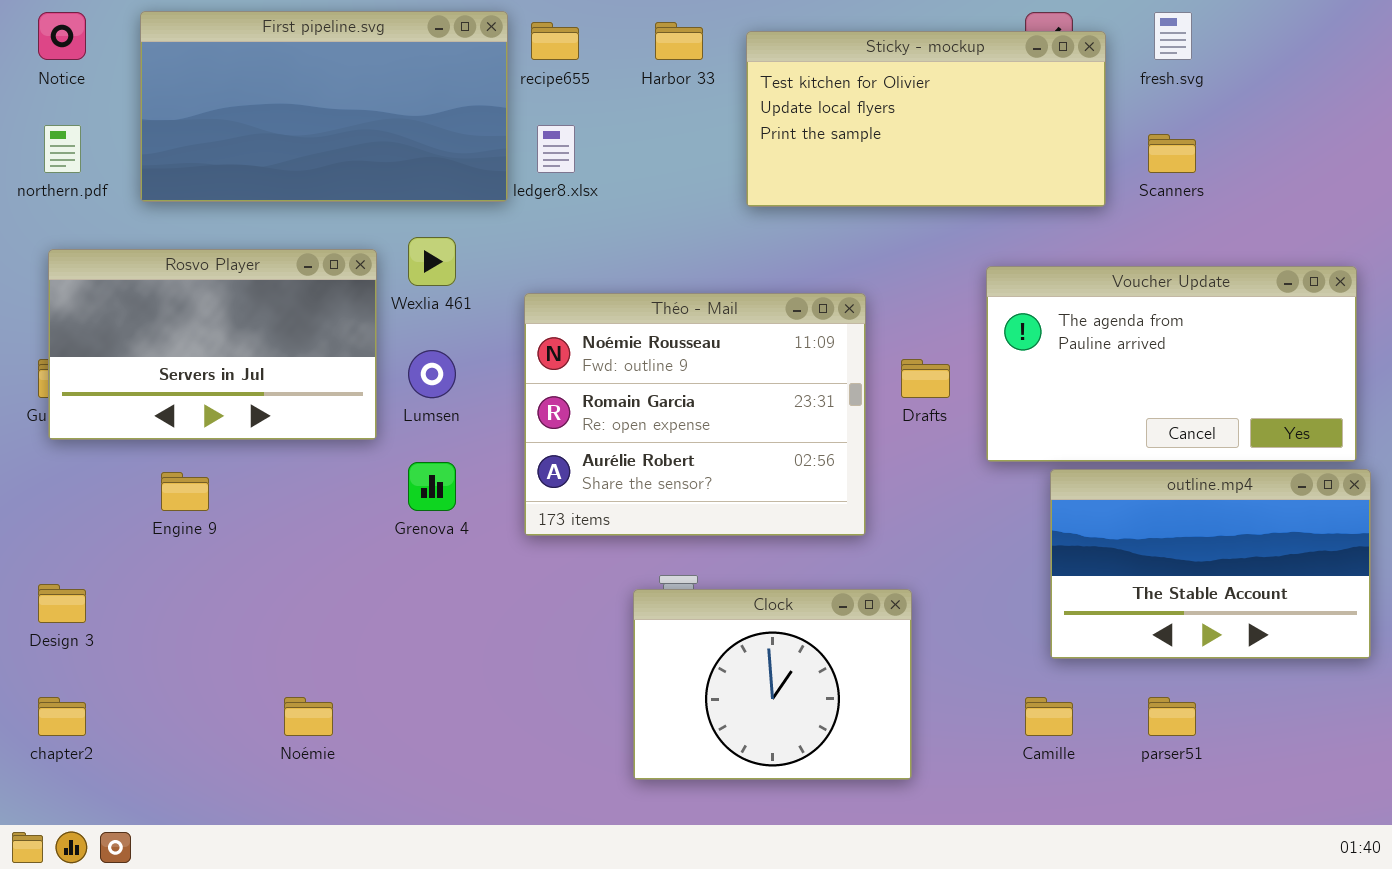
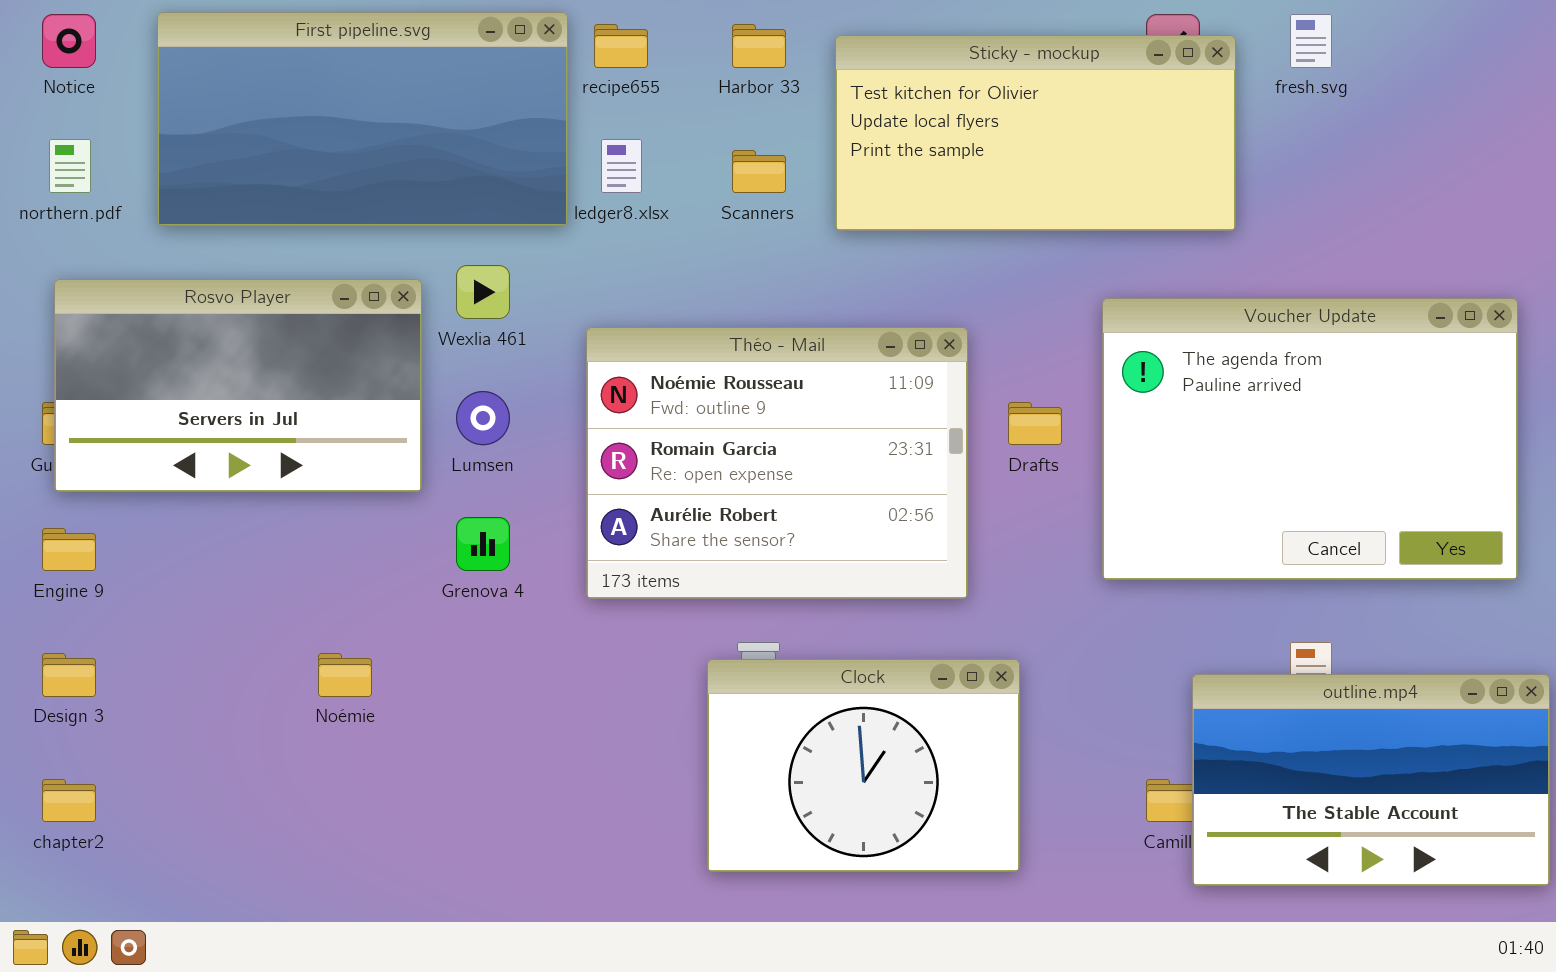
Scanners: [1148,134,1196,173] -> [732,150,786,193], moved
Voucher Update: [986,266,1357,462] -> [1102,298,1518,580], resized
outline.mp4: [1050,469,1371,659] -> [1192,674,1550,886], moved
Engine 9: [161,472,209,511] -> [42,528,96,571], moved
Noémie: [284,697,333,736] -> [318,653,372,697], moved

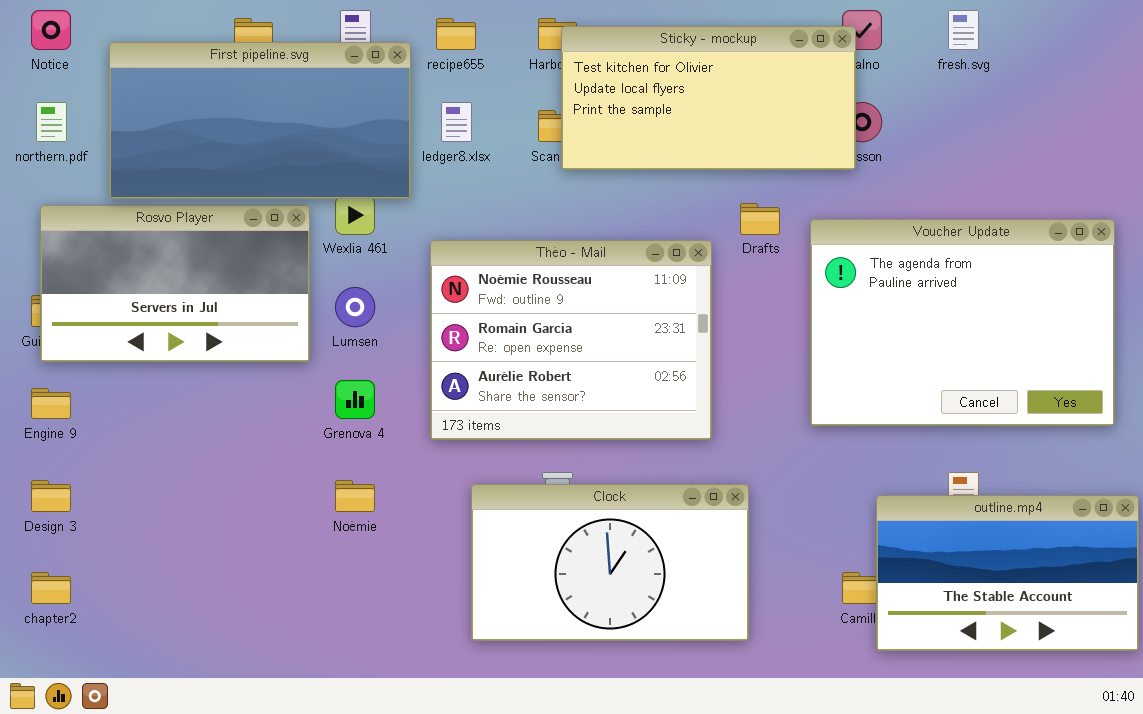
First pipeline.svg: [157,12,568,226] -> [109,42,411,199], moved
Sticky - mockup: [835,35,1236,231] -> [561,26,856,170], moved
Drafts: [1008,402,1062,445] -> [740,203,780,235], moved
Noémie: [318,653,372,697] -> [335,480,375,512], moved
Clock: [707,659,1020,872] -> [471,484,749,641], resized

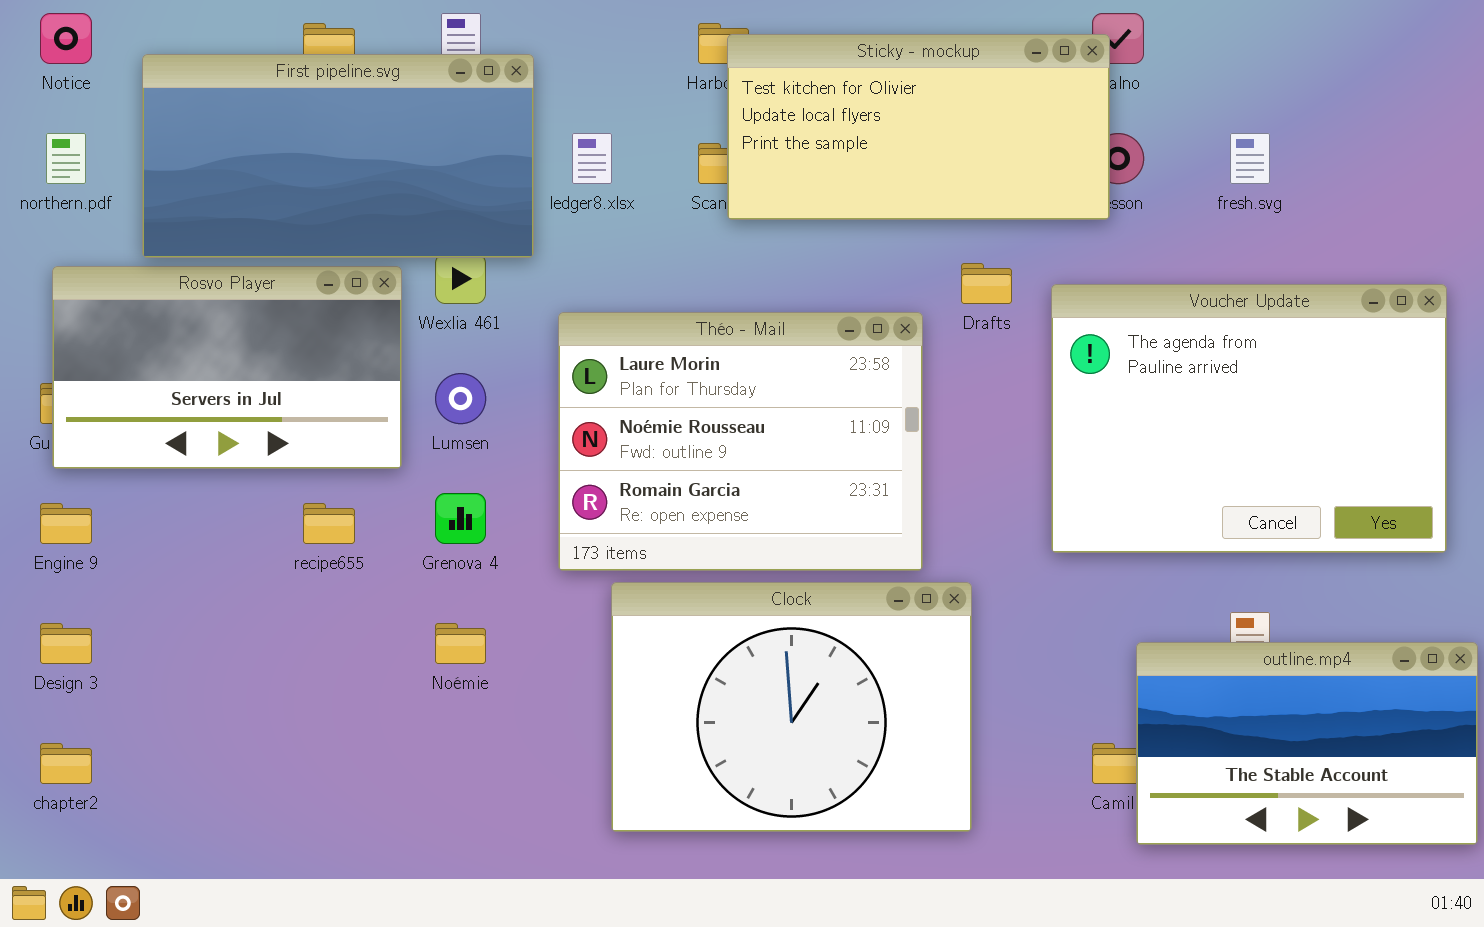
fresh.svg: [948,10,979,50] -> [1230,133,1270,184], moved
recipe655: [436,18,476,50] -> [303,503,355,544], moved
Théo - Mail: [430,240,712,440] -> [558,312,923,571], scrolled up 1 row
Clock: [471,484,749,641] -> [611,582,972,832], resized

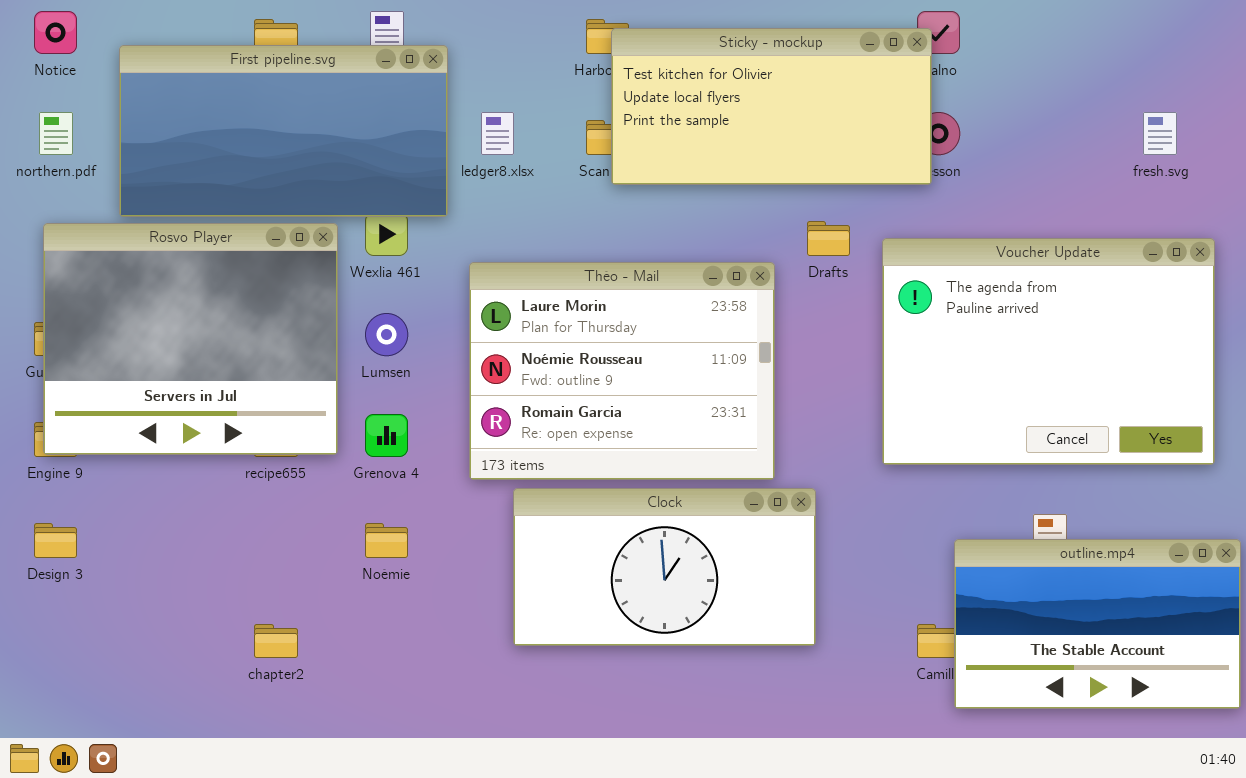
fresh.svg: [1230,133,1270,184] -> [1143,112,1177,155], moved
Rosvo Player: [52,266,402,469] -> [43,223,338,455], resized
Clock: [611,582,972,832] -> [513,488,816,646], resized
chapter2: [40,743,92,784] -> [254,624,298,658], moved

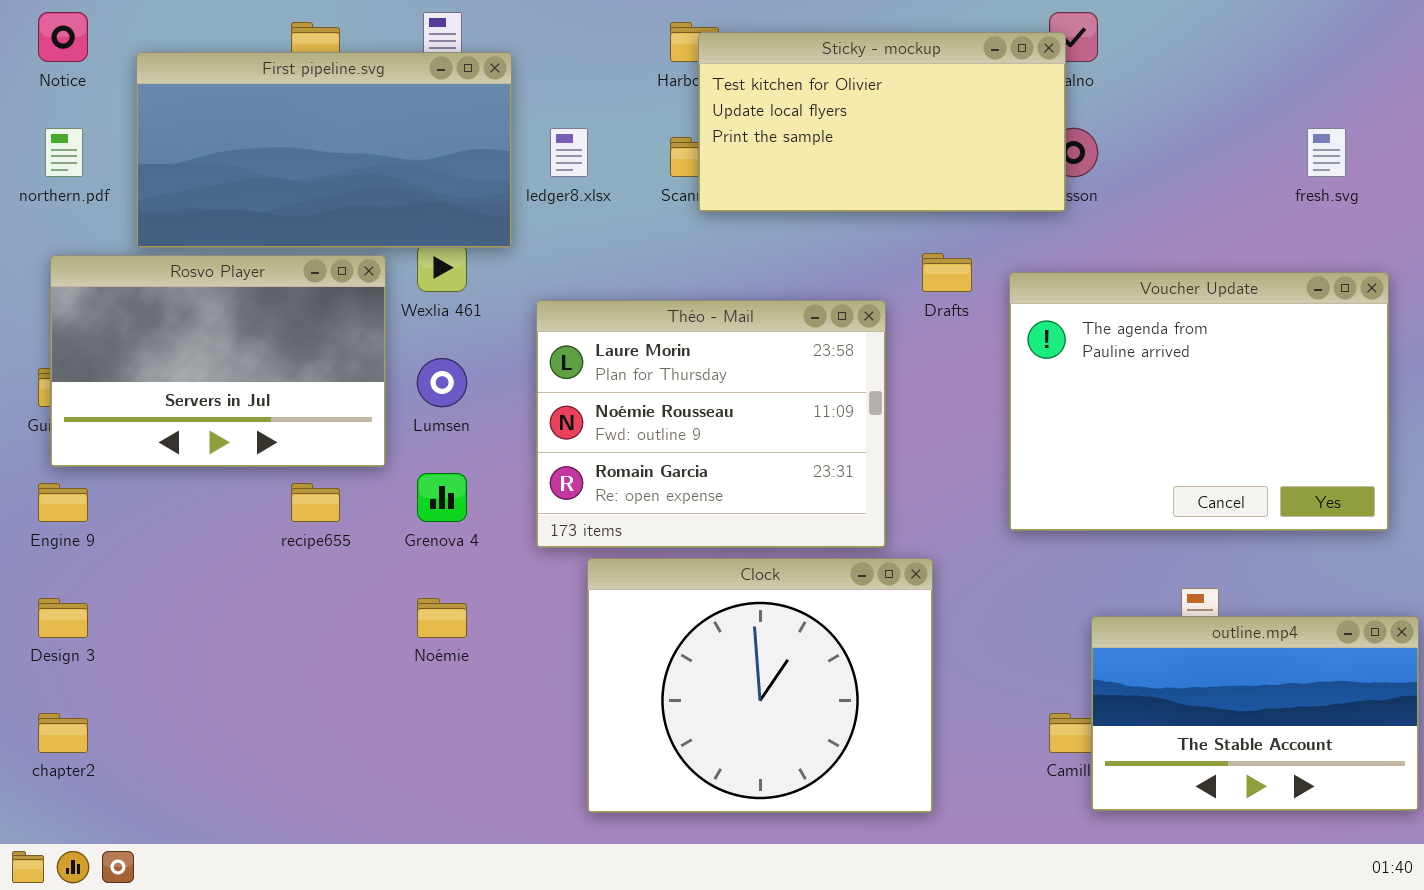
Rosvo Player: [43,223,338,455] -> [50,255,386,467], resized
Clock: [513,488,816,646] -> [587,558,933,813], resized
chapter2: [254,624,298,658] -> [38,713,88,753], moved

